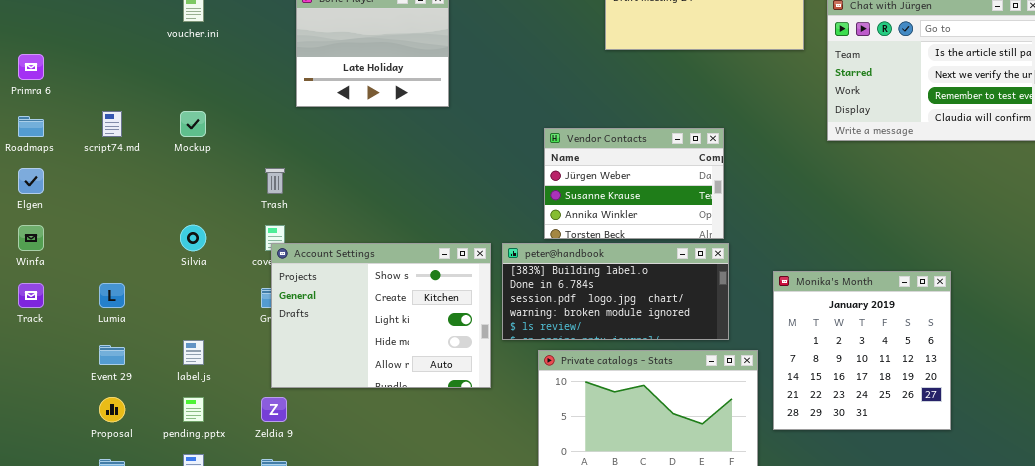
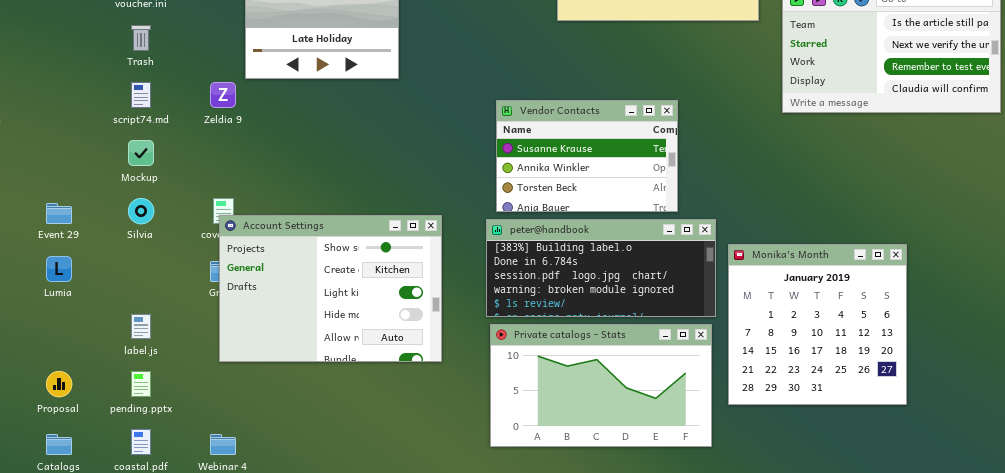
script74.md: [102,111,122,137] -> [131,82,151,108], moved
Mockup: [180,111,206,137] -> [128,140,154,166], moved
Vendor Contacts: [544,128,724,239] -> [496,100,678,212], scrolled down 1 row
Trash: [265,168,285,194] -> [131,25,151,51], moved
peter@handbook: [502,243,729,340] -> [486,219,716,317], moved
Event 29: [99,345,125,365] -> [46,203,72,224], moved
Zeldia 9: [261,397,287,422] -> [210,82,236,108], moved

